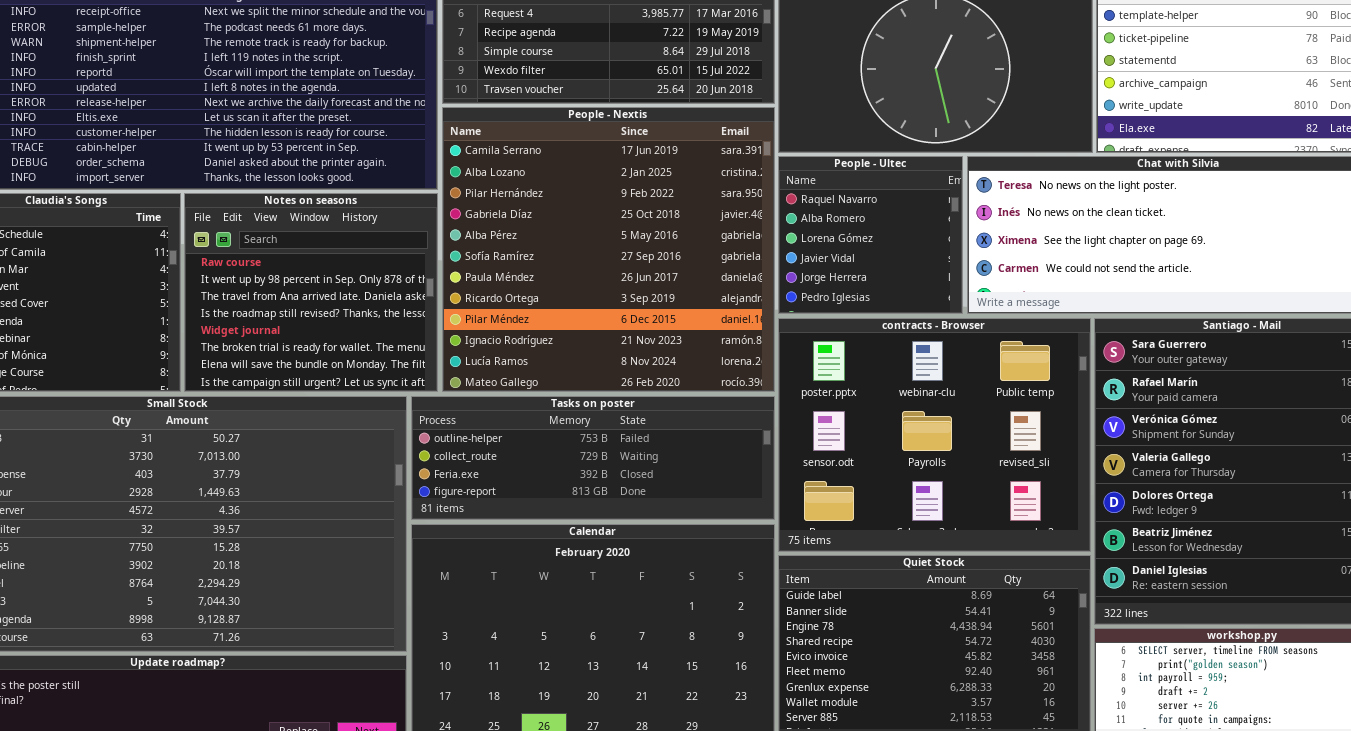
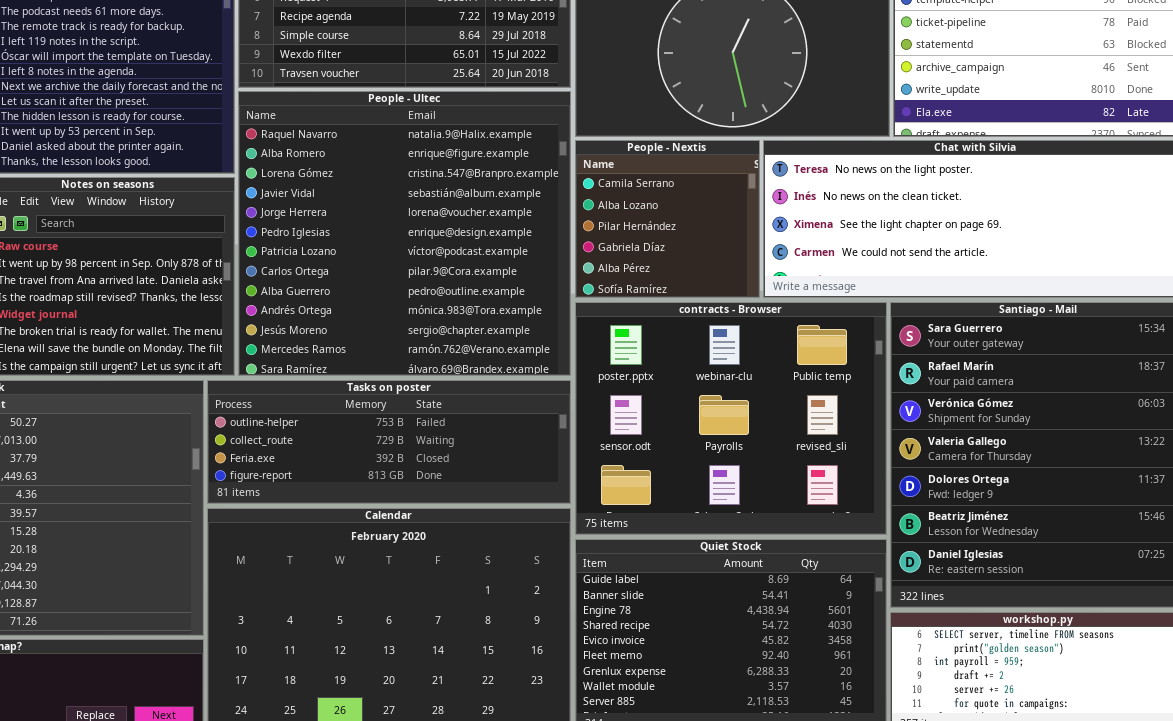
People - Nextis: [442,107,775,392] -> [575,140,760,298], moved, resized
People - Ultec: [778,156,963,314] -> [238,91,571,376], moved, resized

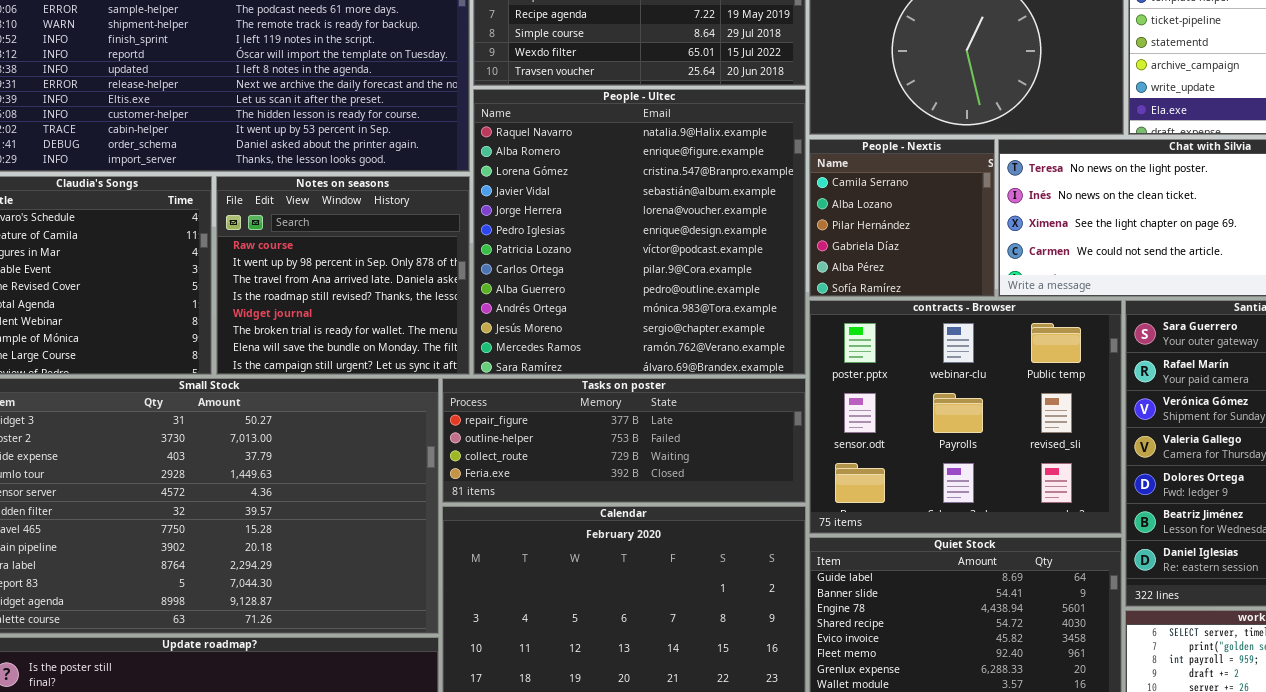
Tasks on poster: [207,380,571,504] -> [442,378,806,503], scrolled up 1 row

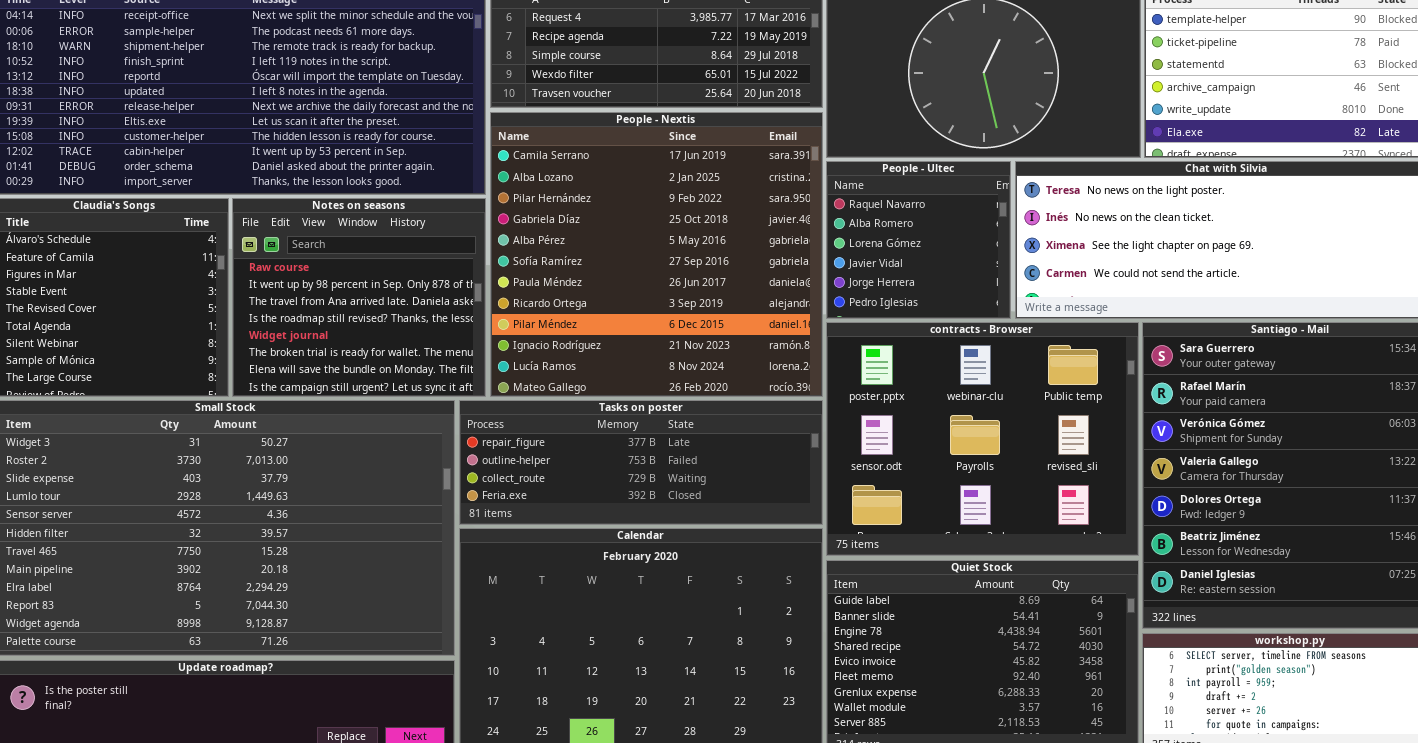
People - Ultec: [473,89,806,375] -> [826,161,1011,319], moved, resized
People - Nextis: [809,139,995,297] -> [490,112,823,397], moved, resized

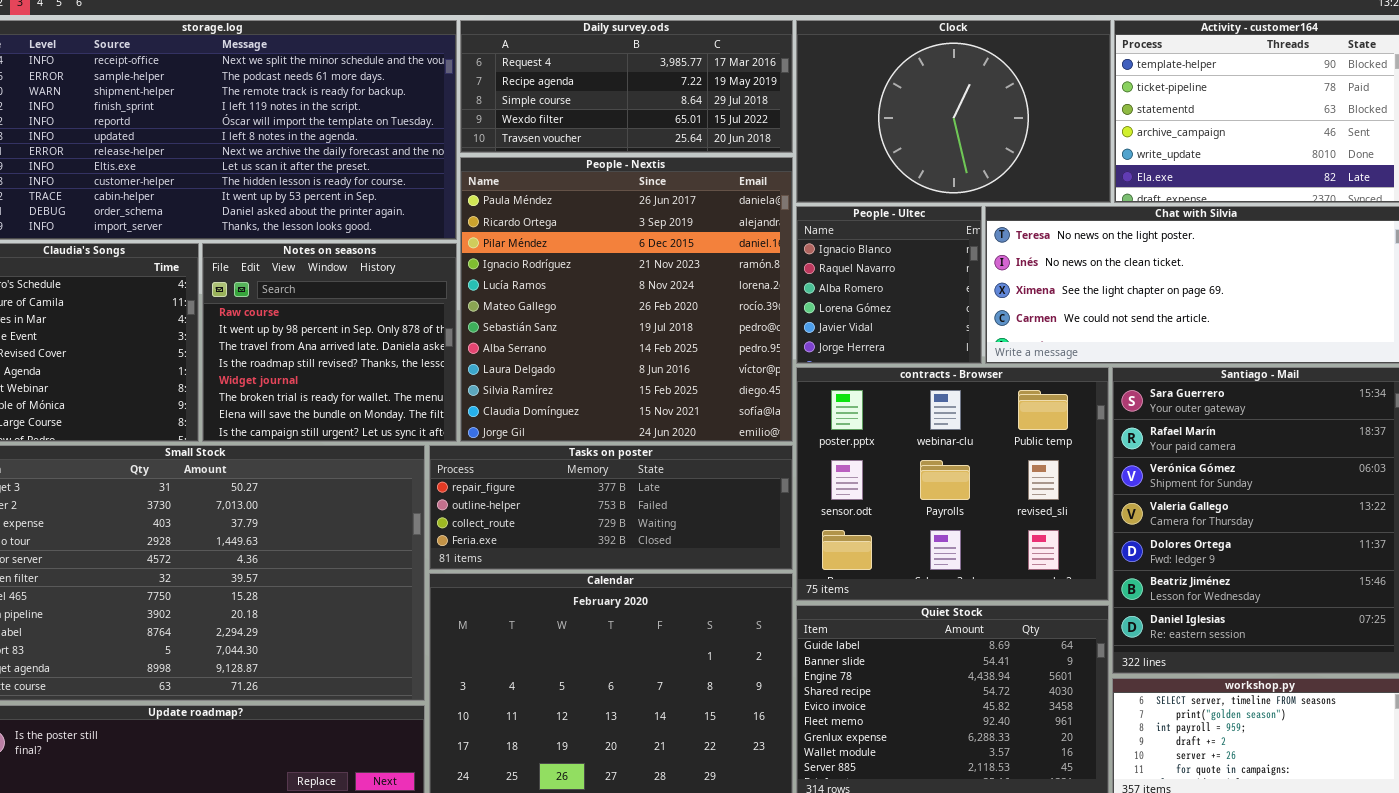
People - Nextis: [490,112,823,397] -> [460,157,793,442], scrolled down 6 rows
People - Ultec: [826,161,1011,319] -> [796,206,982,364], scrolled up 1 row

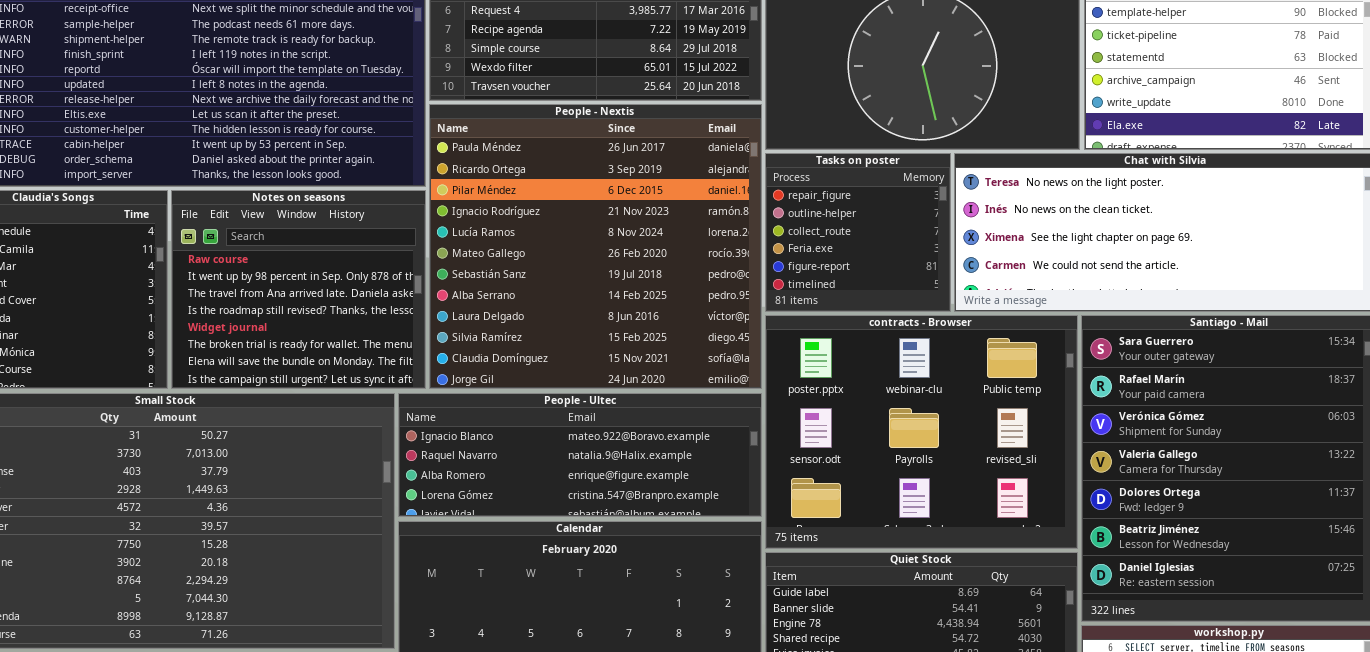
People - Ultec: [796,206,982,364] -> [398,393,762,517], moved, resized
Tasks on poster: [429,445,793,570] -> [765,153,951,312], moved, resized

